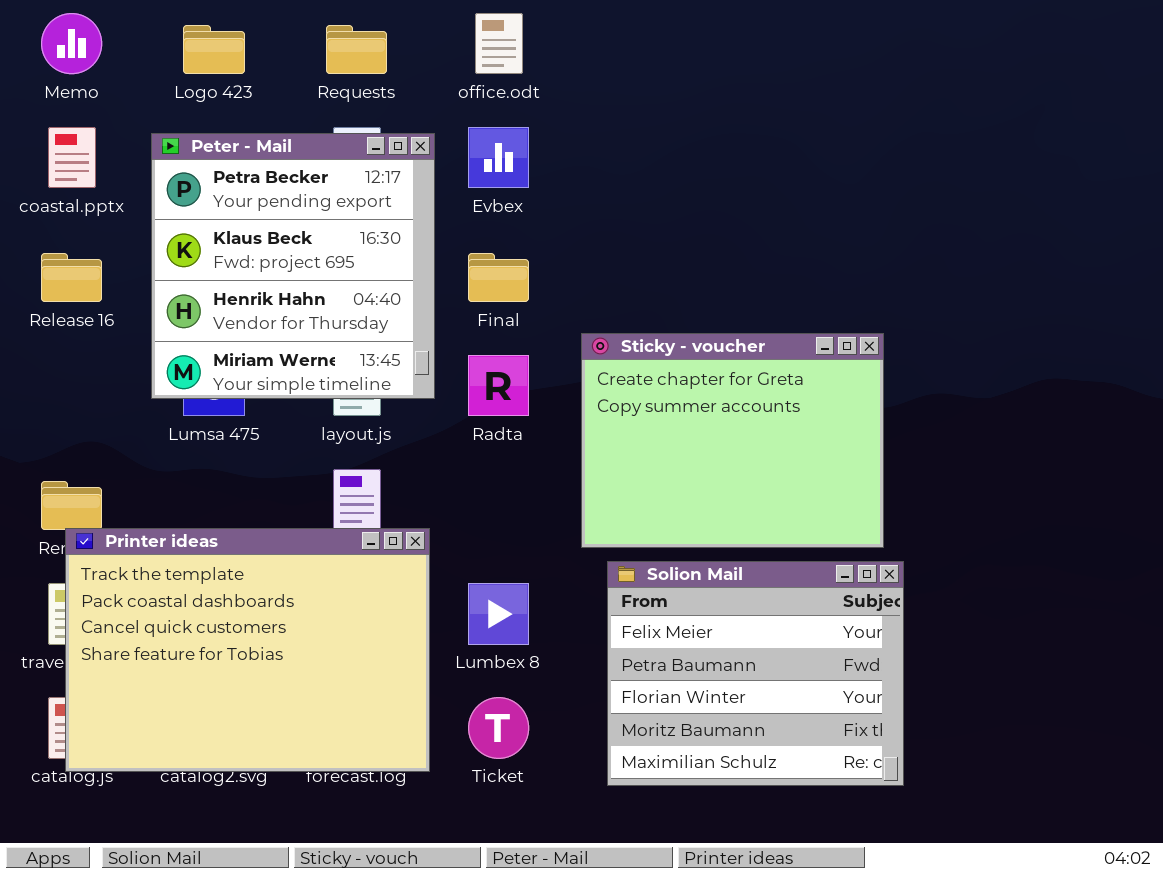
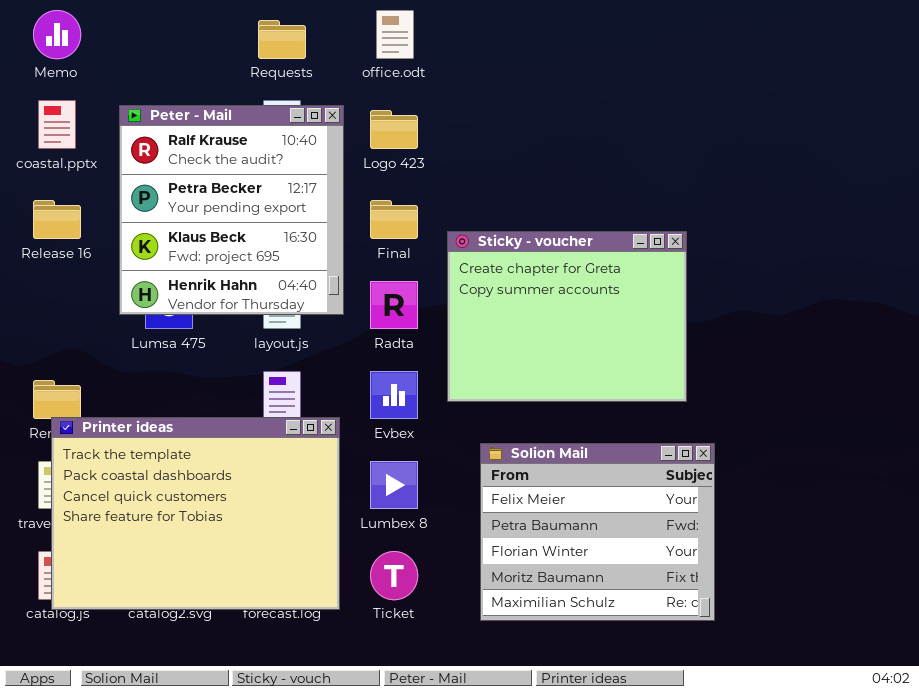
Logo 423: [183,25,245,74] -> [370,110,418,149], moved
Evbex: [468,127,529,188] -> [370,371,418,419], moved
Peter - Mail: [151,133,435,399] -> [119,105,344,315], scrolled up 1 row
Sticky - voucher: [581,333,884,548] -> [447,231,687,402], moved

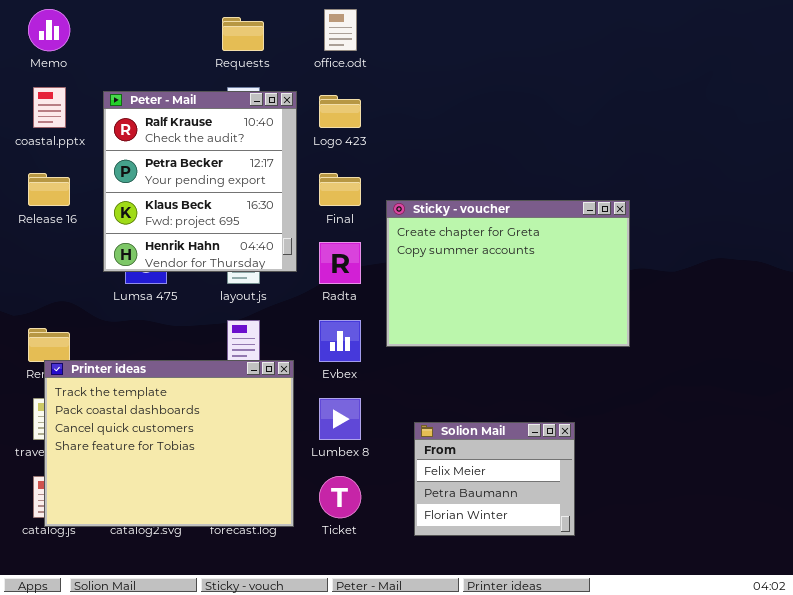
Sticky - voucher: [447,231,687,402] -> [386,200,630,347], resized
Solion Mail: [480,443,715,621] -> [414,422,575,536], resized

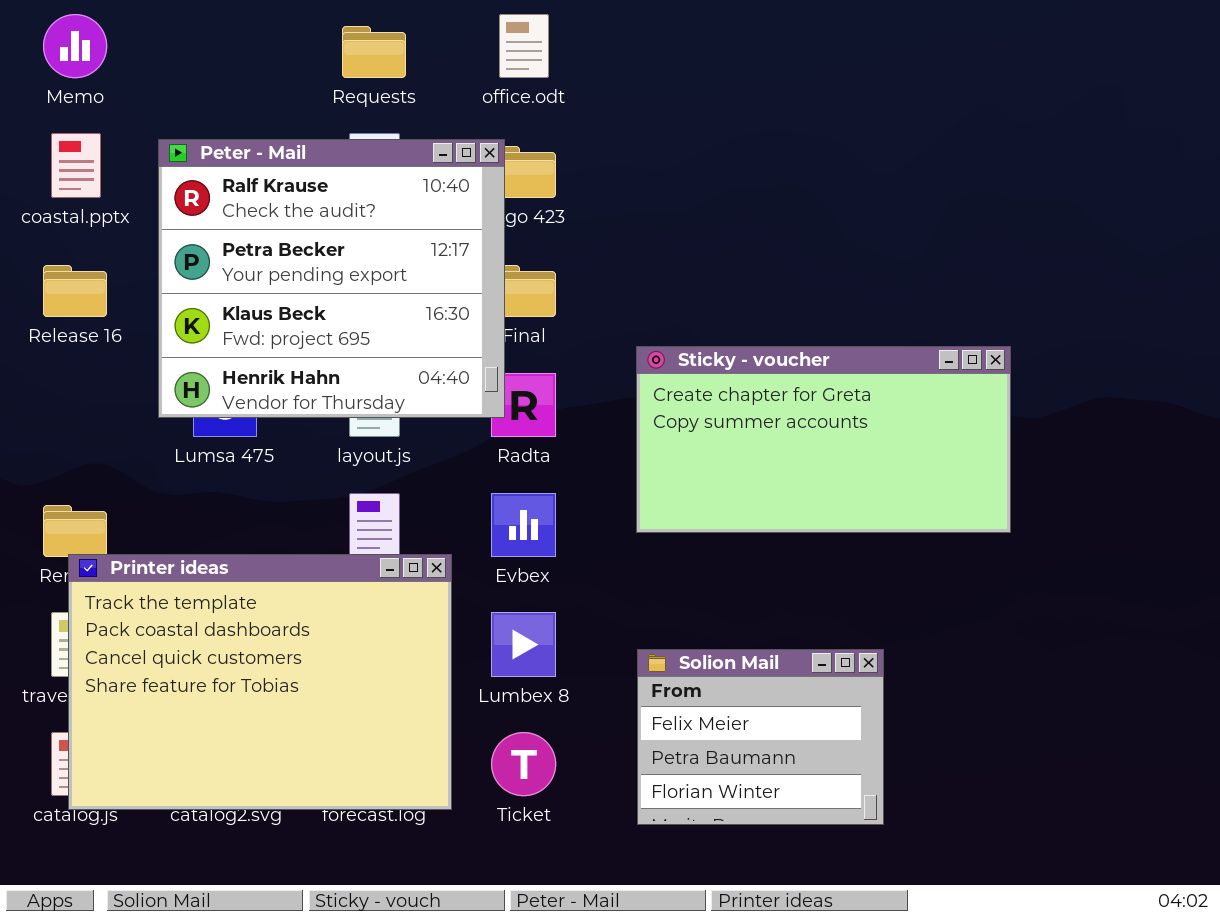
Peter - Mail: [103,91,297,272] -> [158,139,505,418], resized
Sticky - voucher: [386,200,630,347] -> [636,346,1011,533], moved, resized

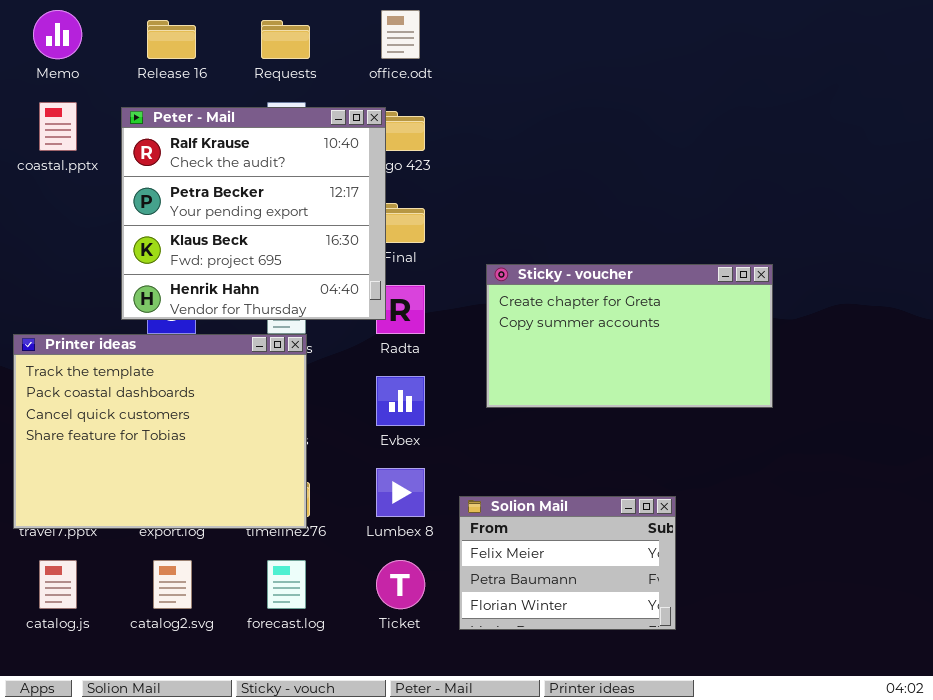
Release 16: [43,265,107,317] -> [147,20,196,59], moved
Printer ideas: [68,554,452,810] -> [13,334,307,529], moved
Solion Mail: [637,649,884,825] -> [459,496,676,630], resized

